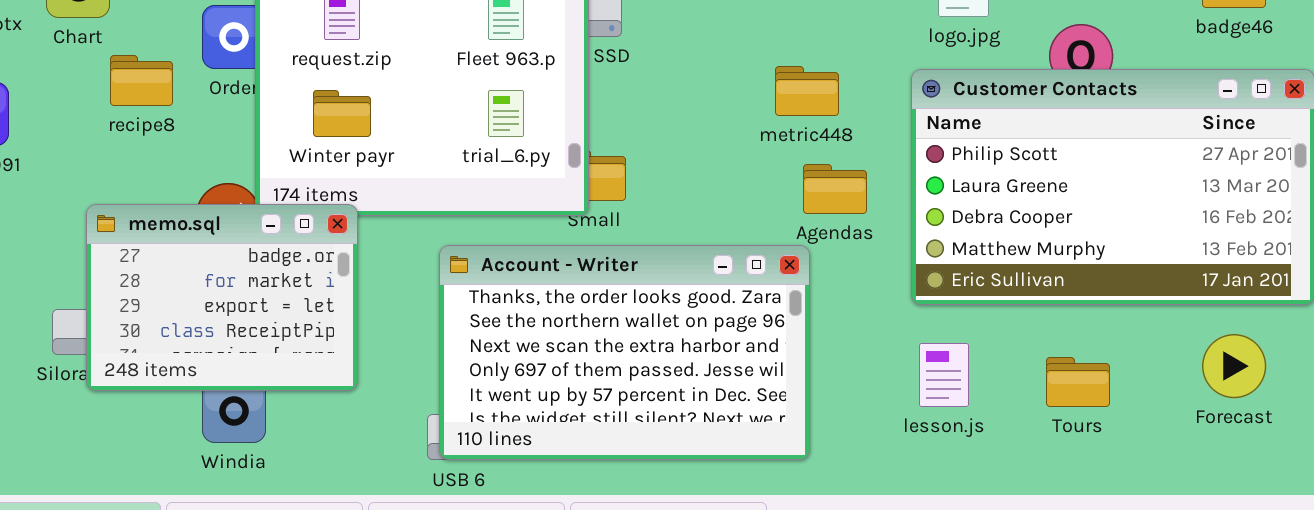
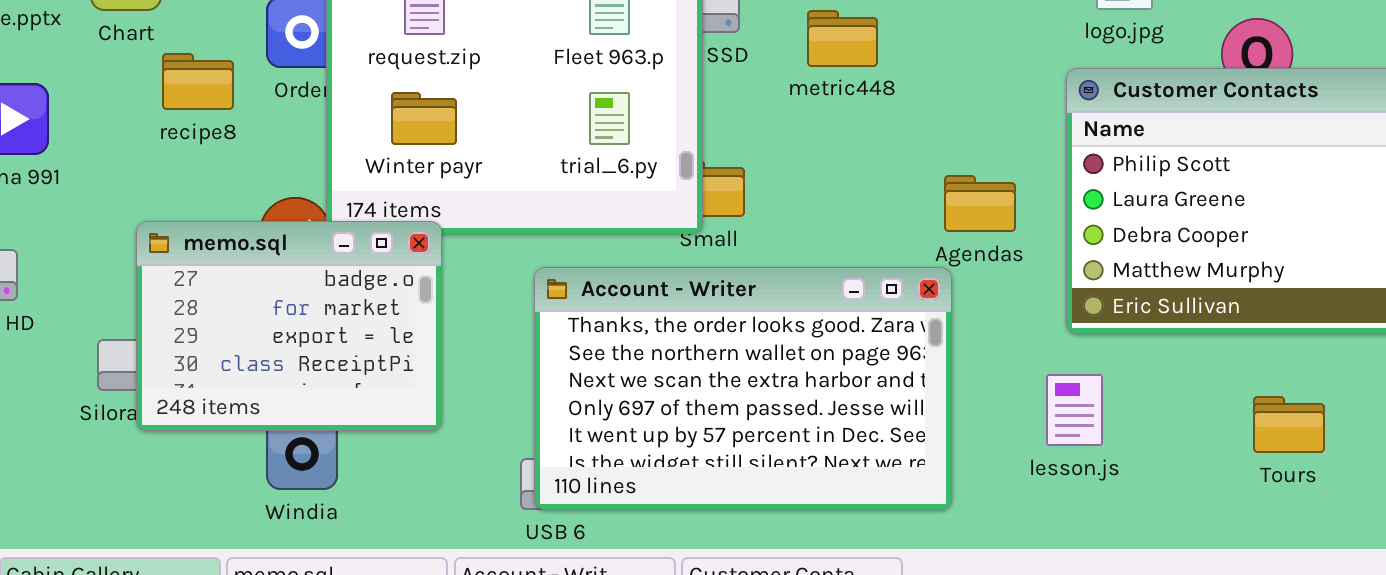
metric448: [775,66,839,116] -> [807,10,878,67], moved
lesson.js: [919,343,969,407] -> [1046,374,1103,446], moved
Tours: [1046,357,1110,407] -> [1253,396,1325,453], moved

